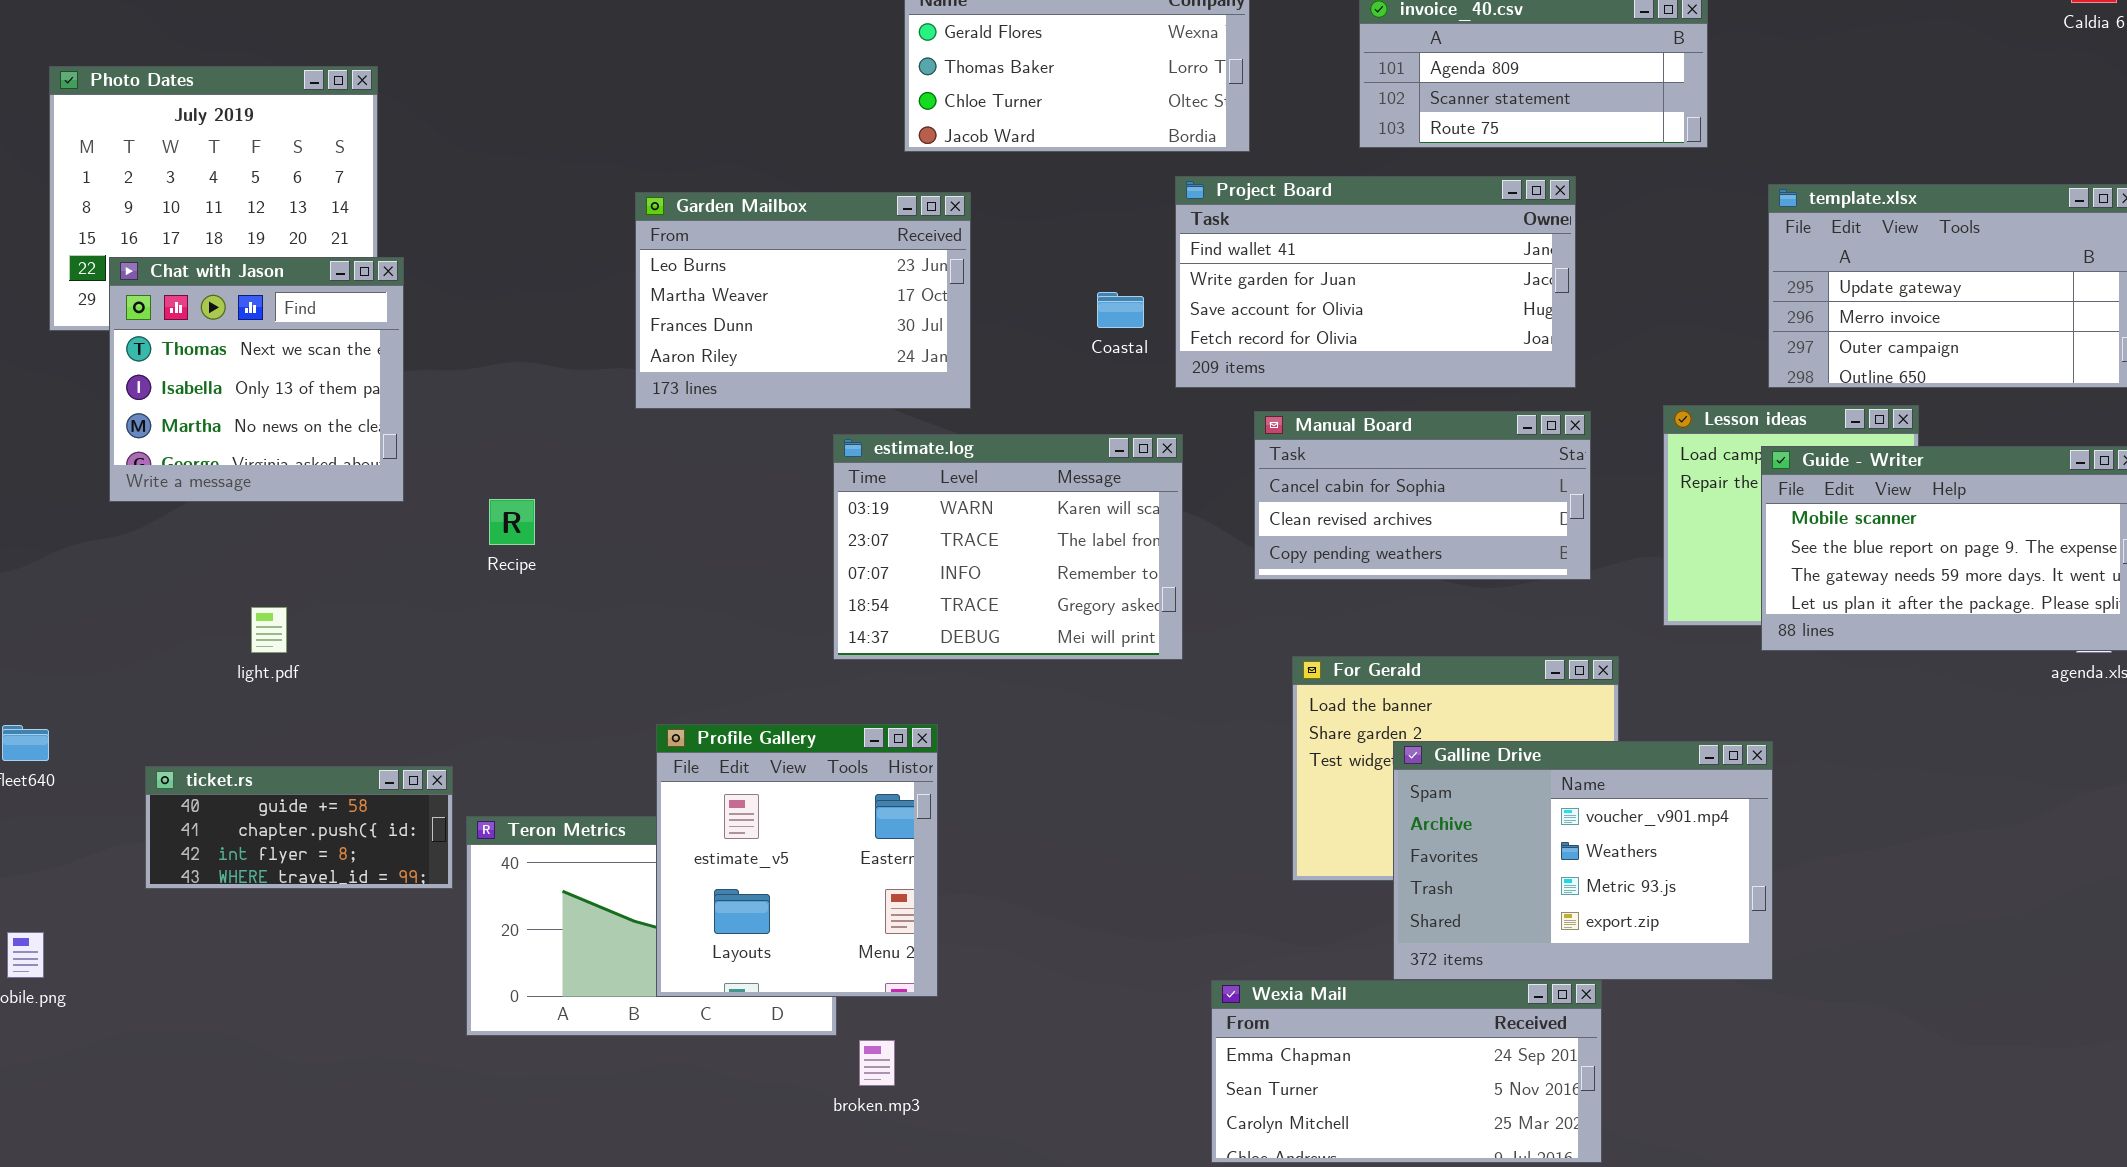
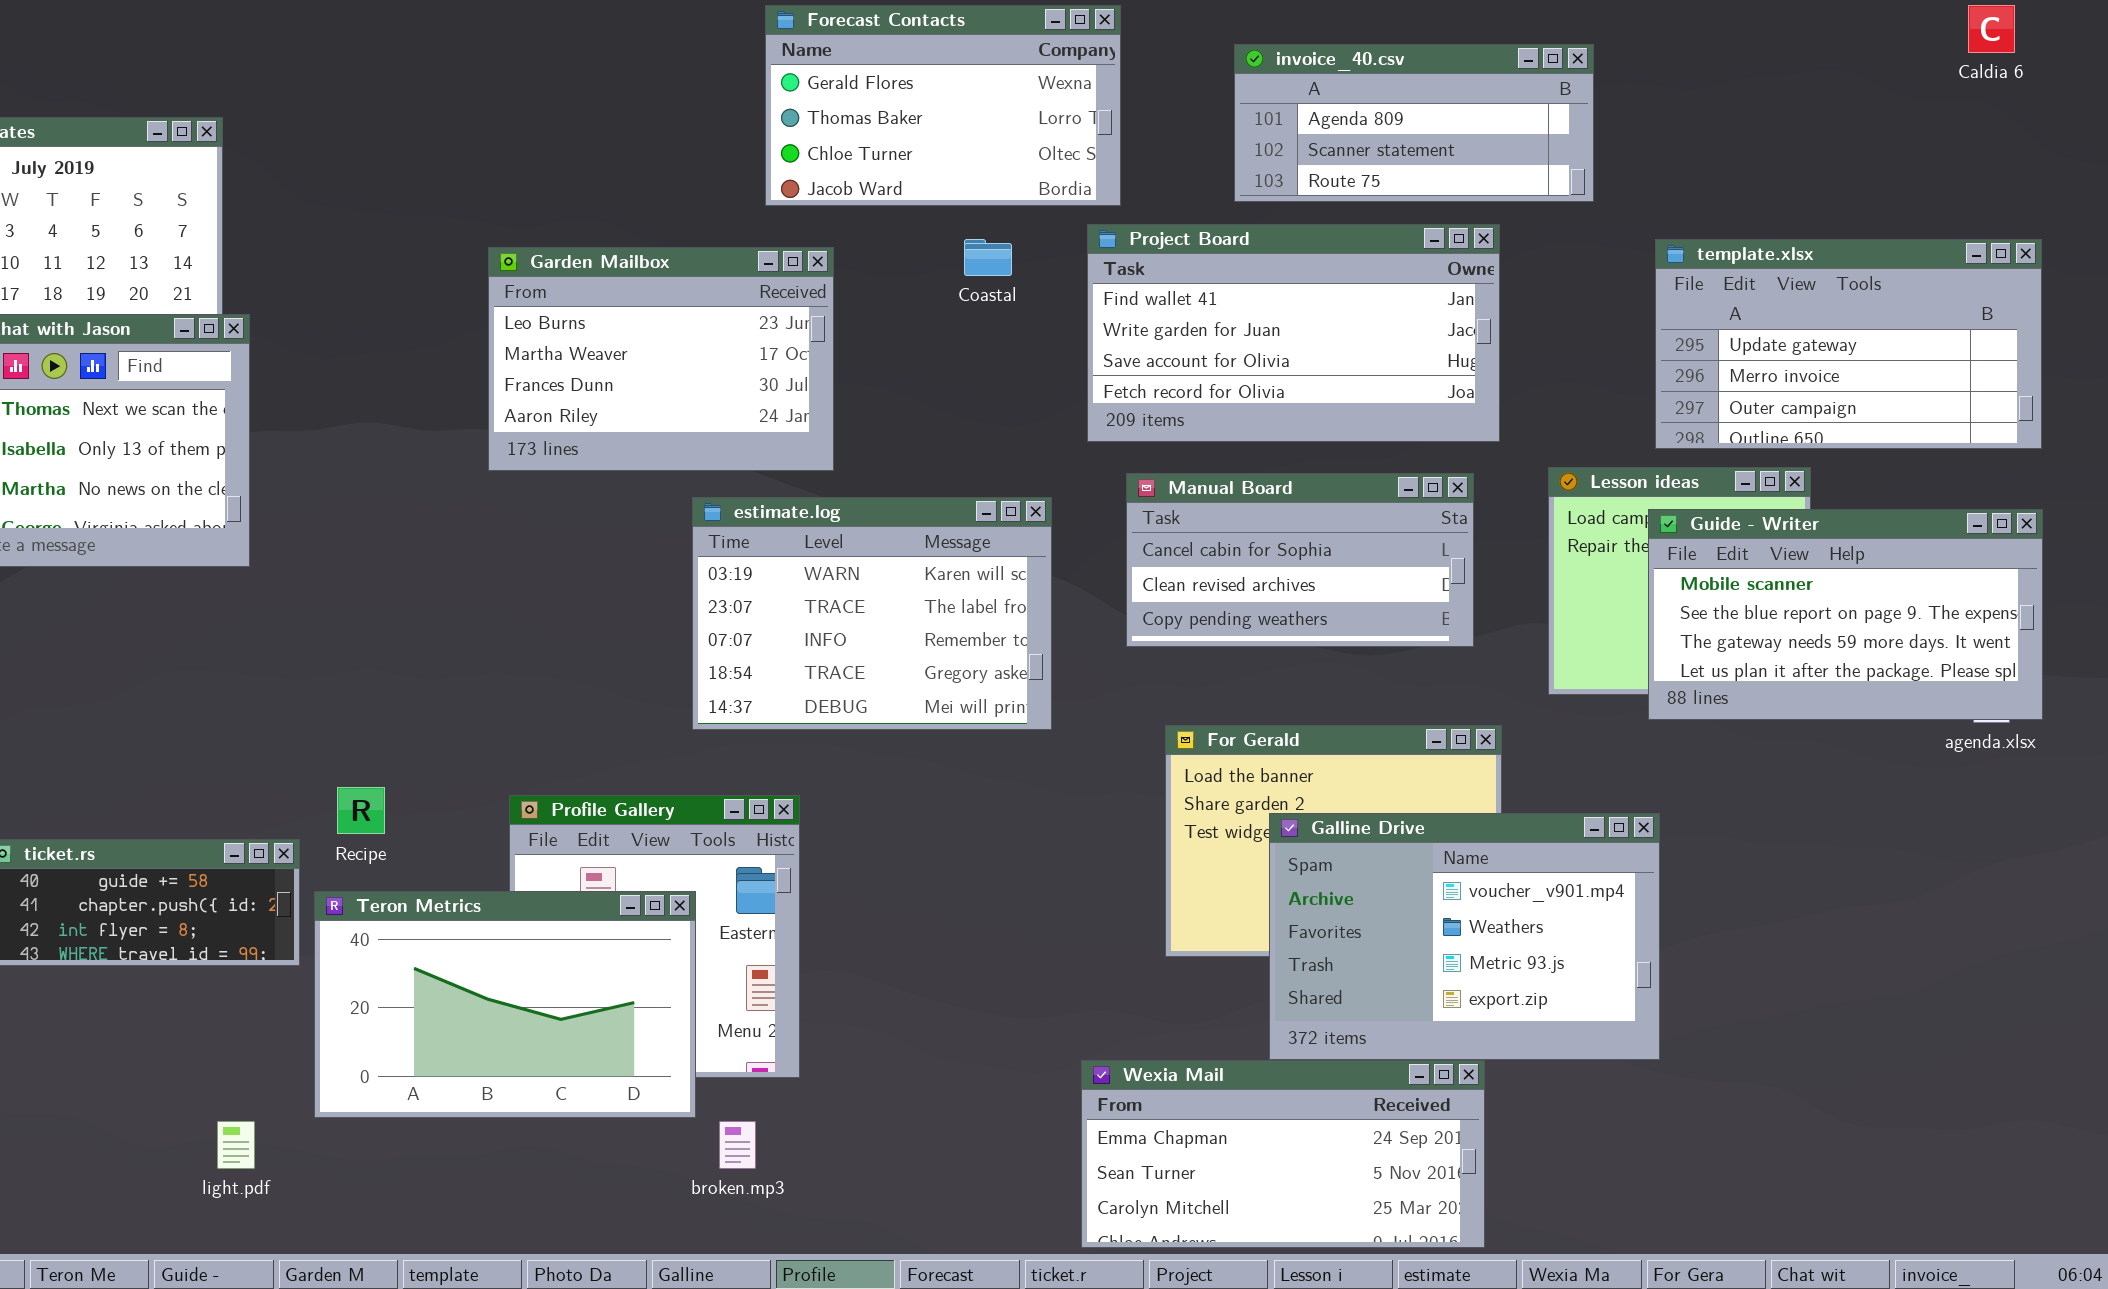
Project Board: [1175,176,1576,388] -> [1087,224,1500,442], moved
Coastal: [1097,292,1144,328] -> [964,239,1012,276], moved
Recipe: [489,499,535,545] -> [337,787,385,834], moved
light.pdf: [251,607,287,653] -> [217,1121,255,1169], moved
Teron Metrics: [466,816,837,1036] -> [314,891,696,1118], raised

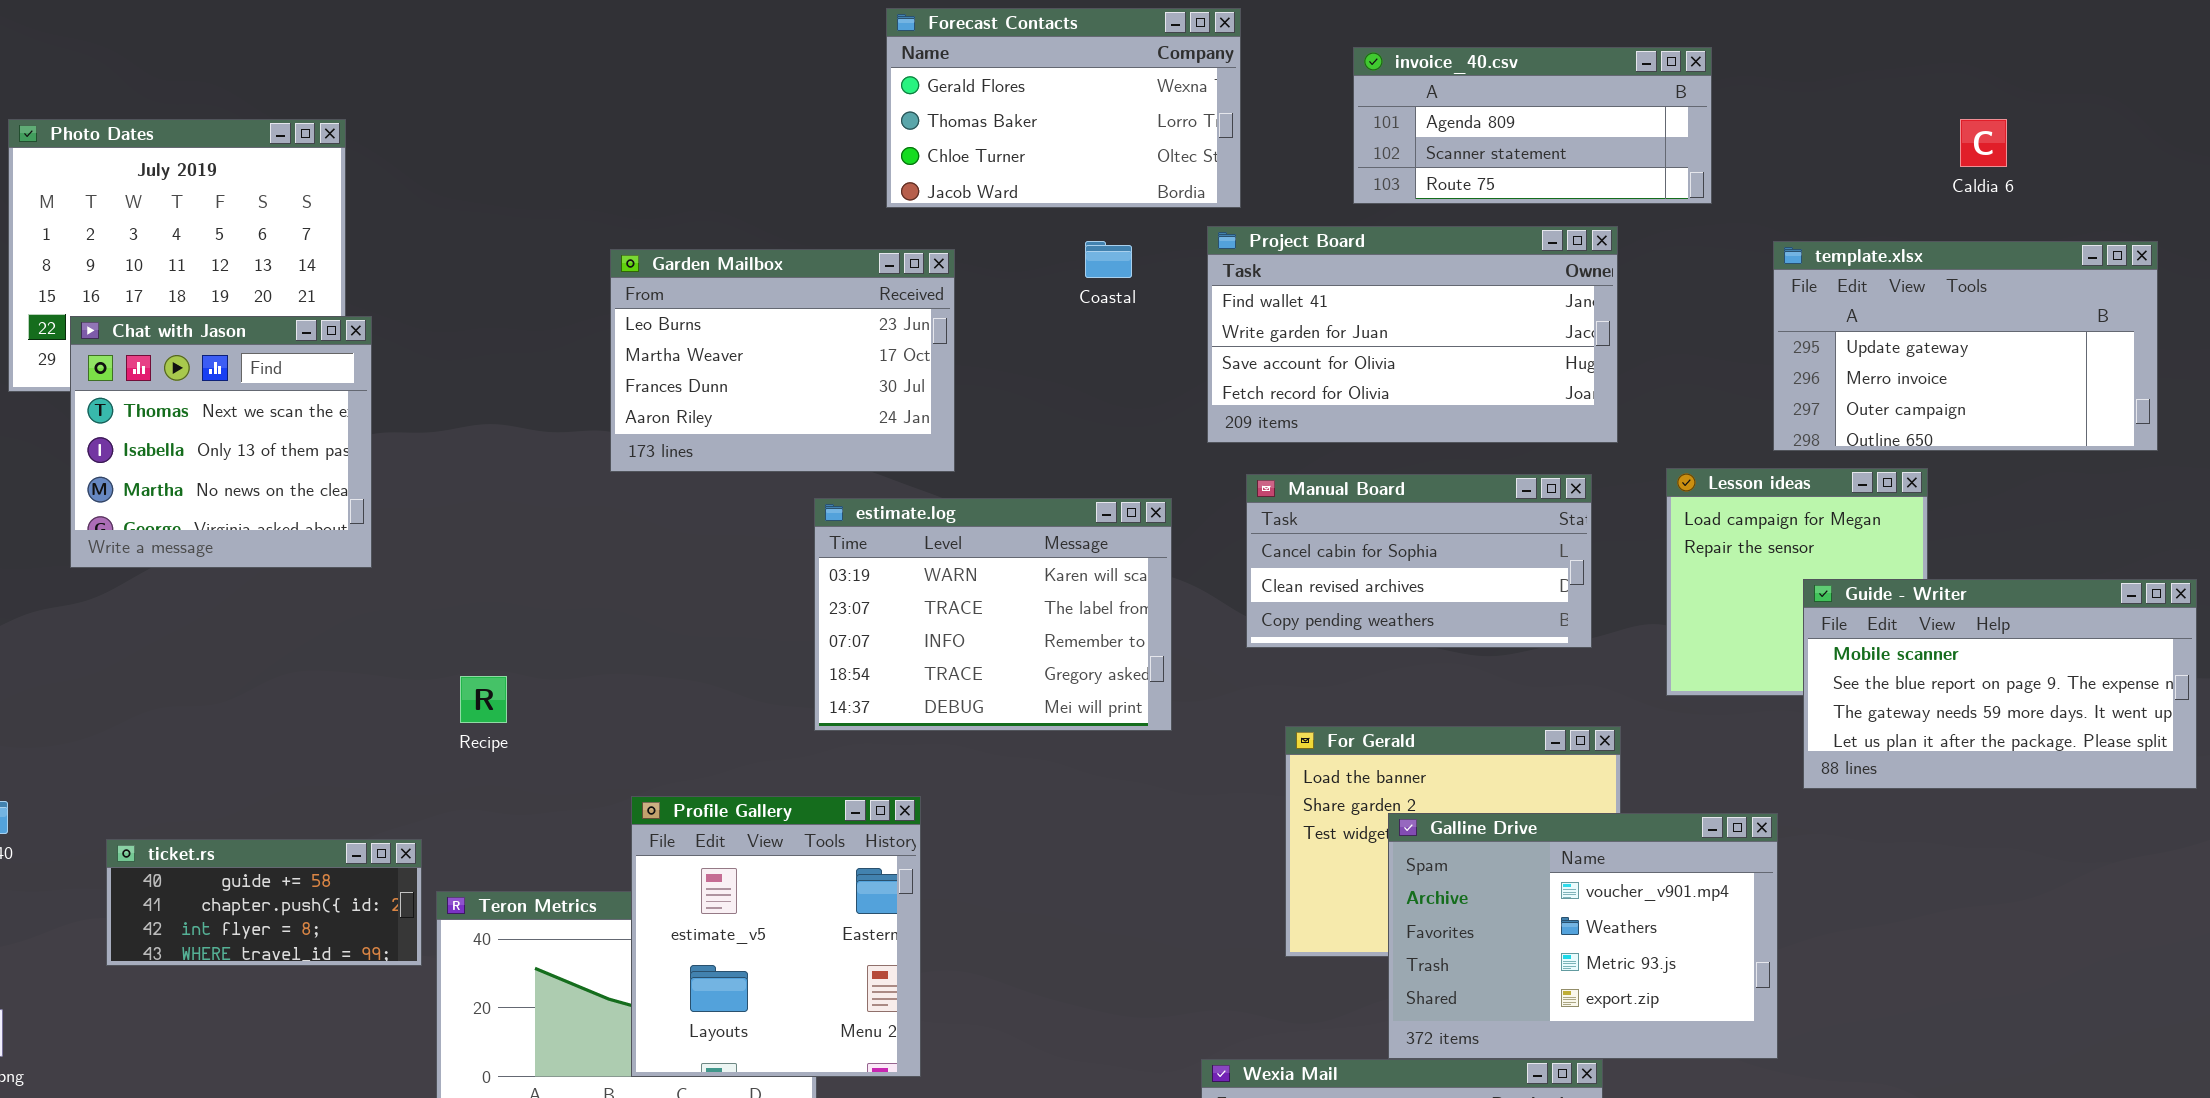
Caldia 6: [1968,5,2015,53] -> [1960,119,2007,167], moved
Guide - Writer: [1648,509,2043,720] -> [1803,579,2197,789], moved
Recipe: [337,787,385,834] -> [460,676,507,723], moved
Profile Gallery: [509,795,800,1078] -> [631,796,921,1077], raised

